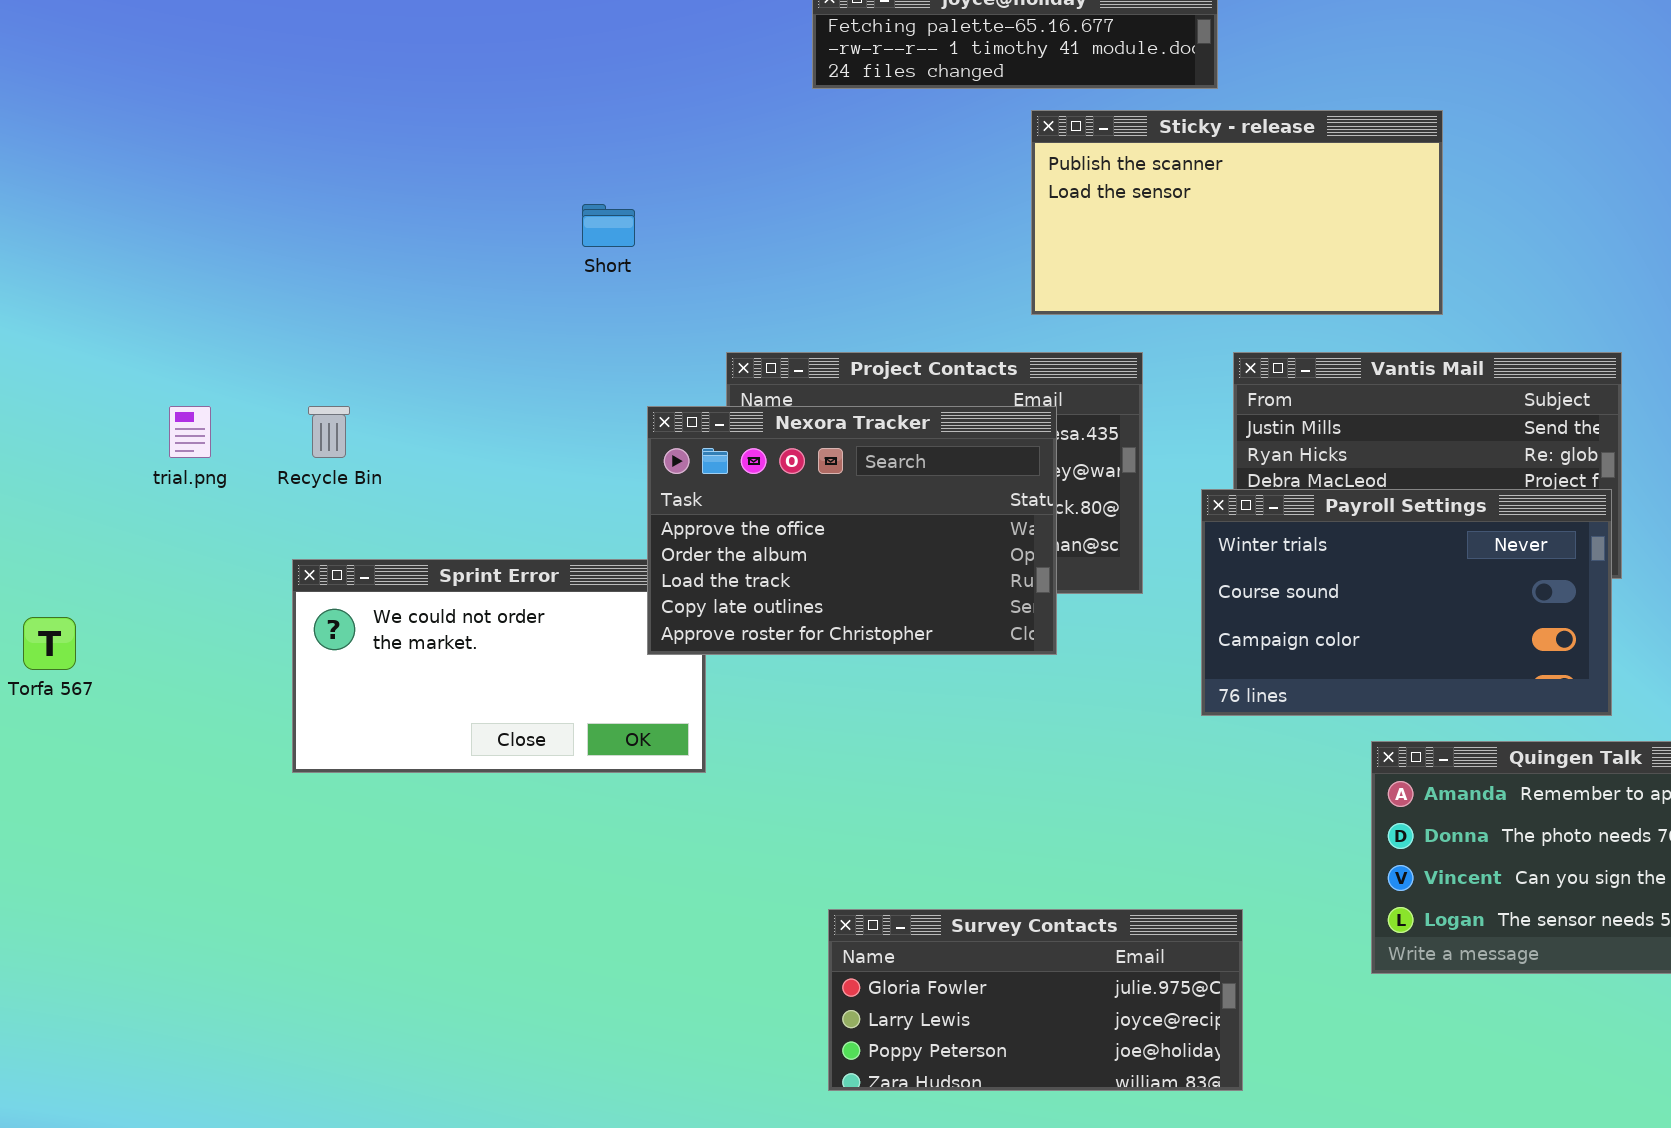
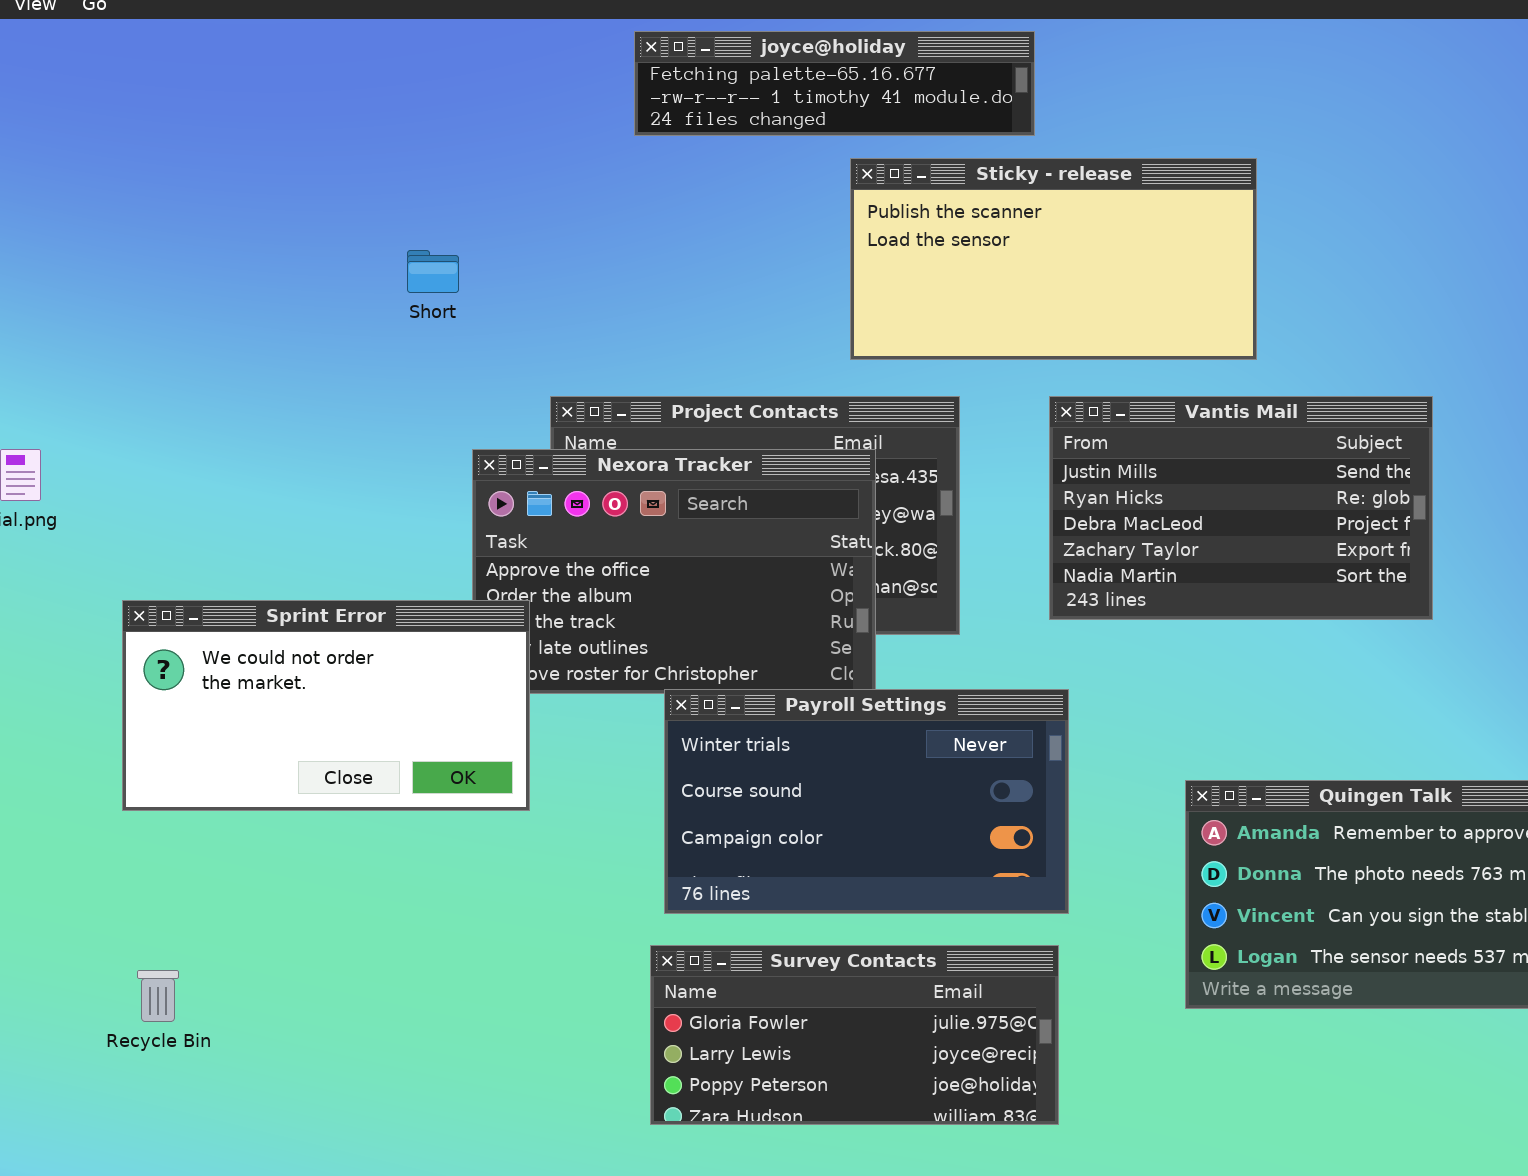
Recycle Bin: [308,406,350,458] -> [137,970,179,1022], moved
Payroll Settings: [1201,489,1612,716] -> [664,689,1069,914], moved
Sprint Error: [292,559,706,773] -> [122,600,530,811], raised

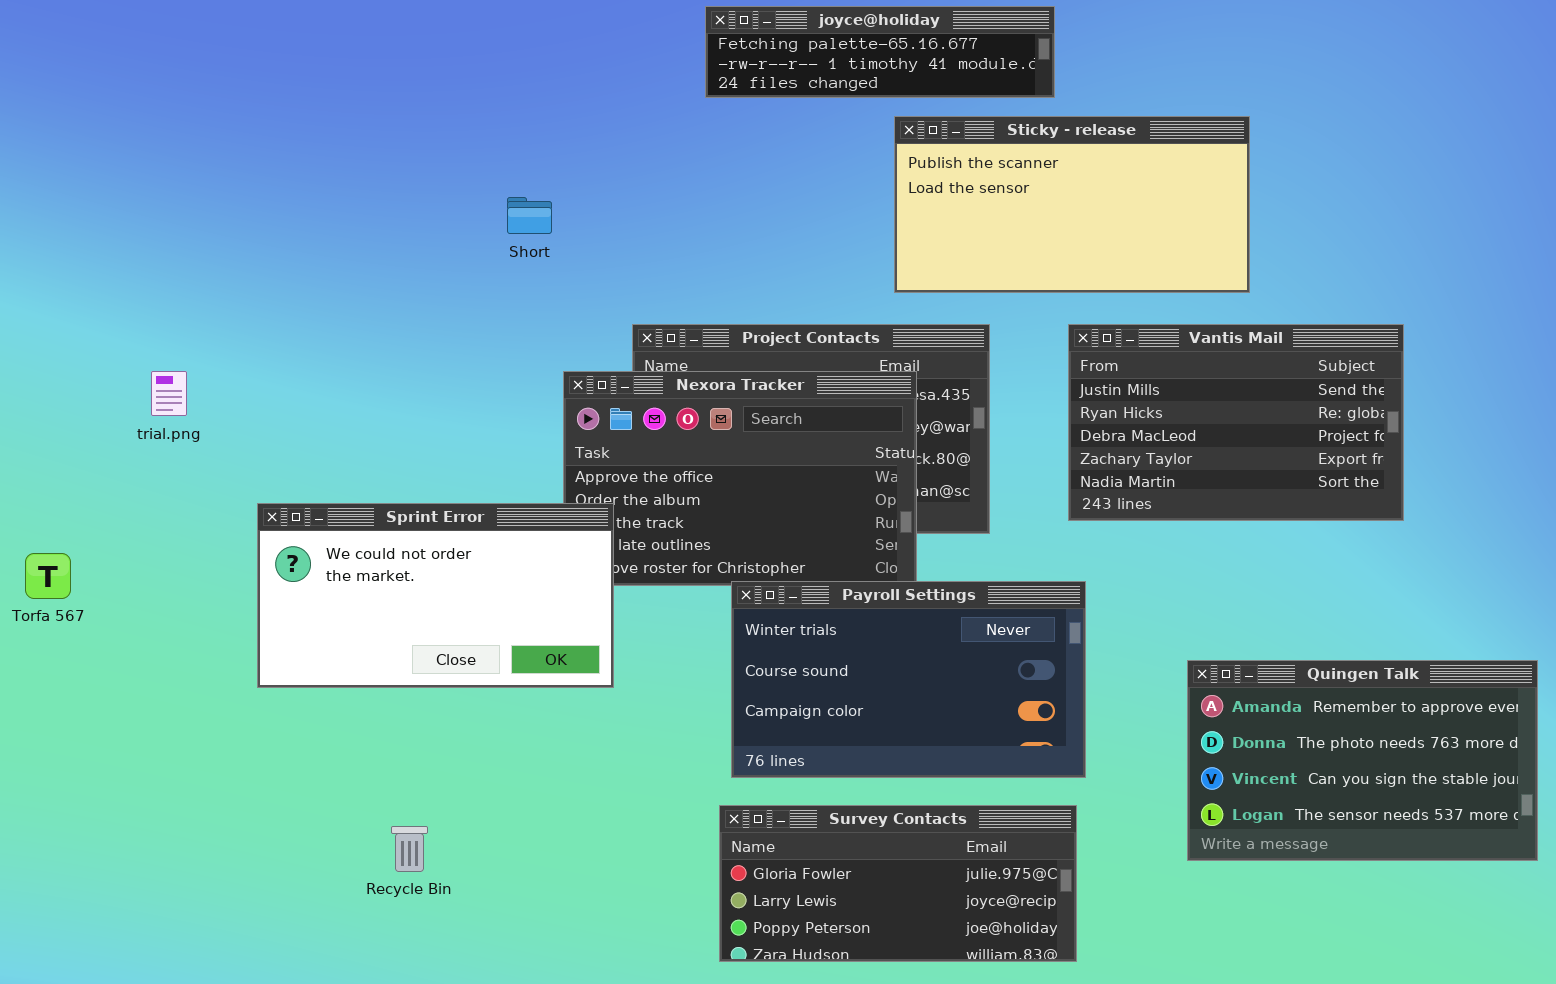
Recycle Bin: [137,970,179,1022] -> [391,826,428,872], moved

